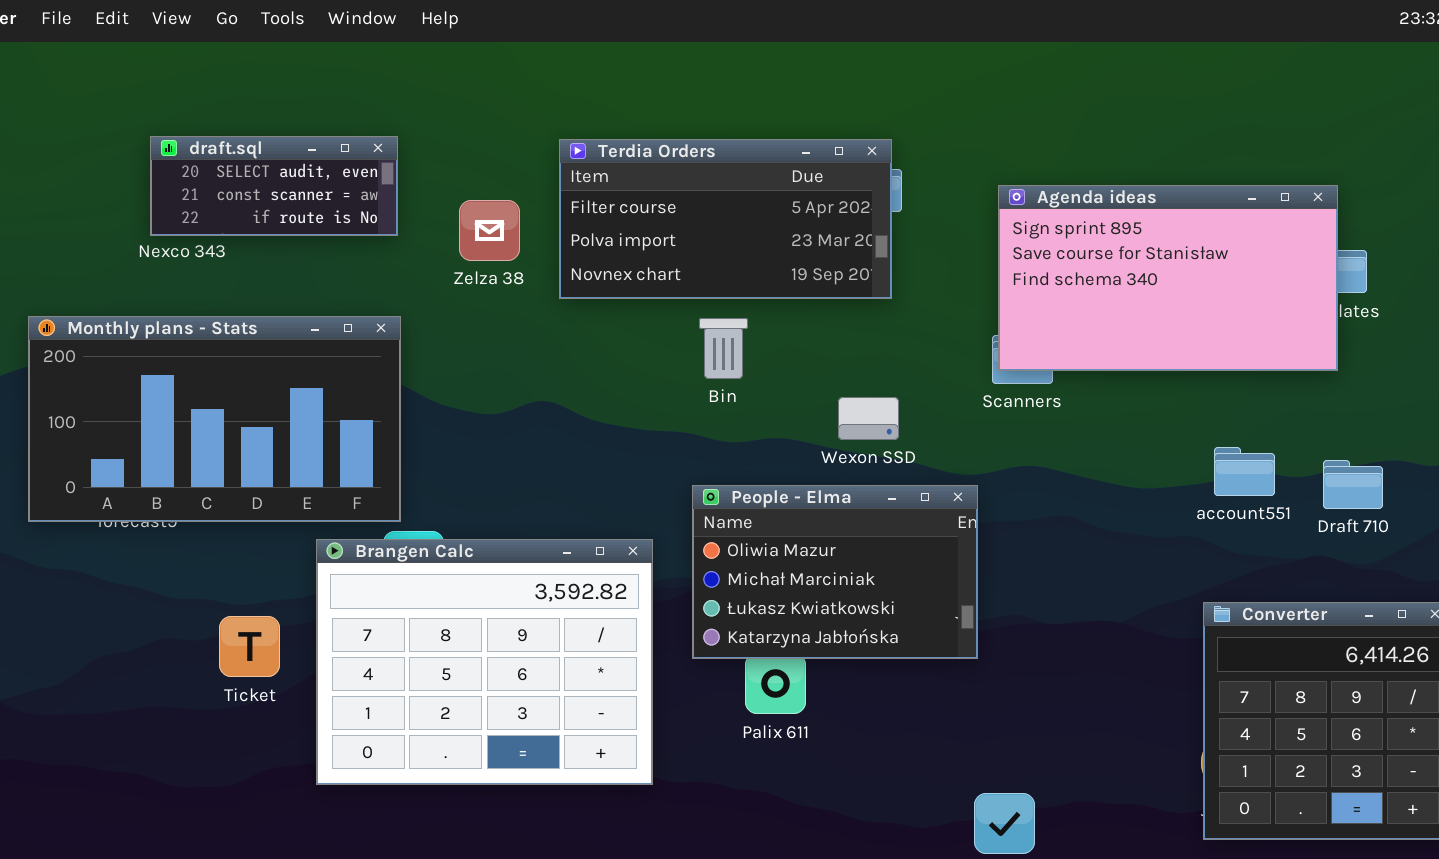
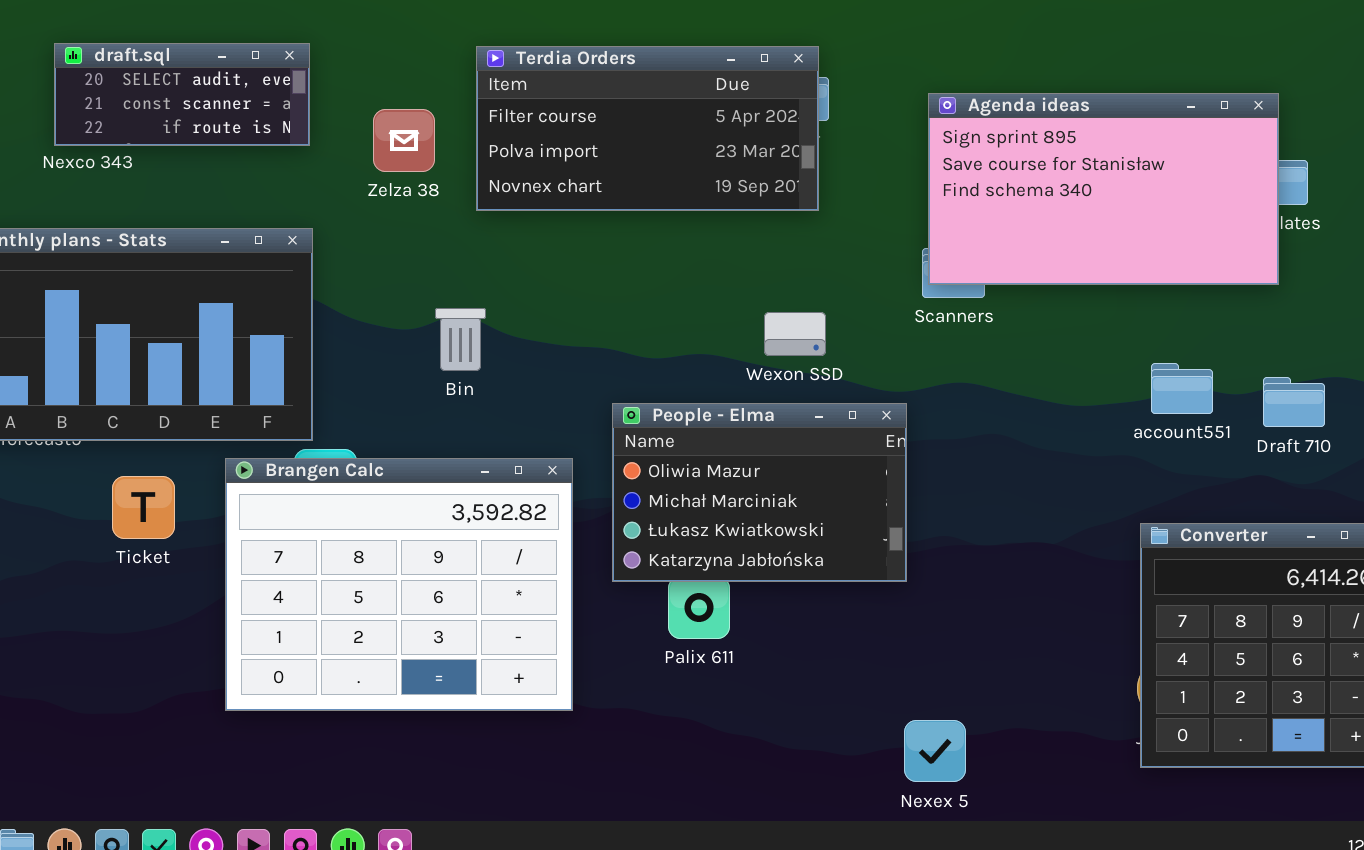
Bin: [699,318,748,379] -> [435,308,486,371], moved
Ticket: [219,616,280,677] -> [112,476,175,539], moved

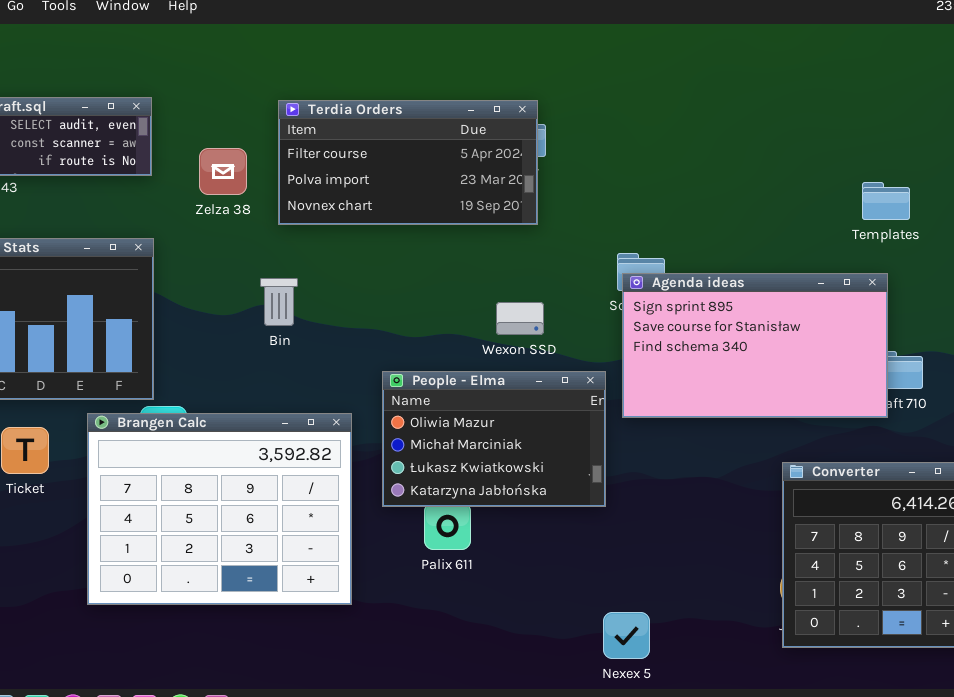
Agenda ideas: [928,93,1279,285] -> [622,273,888,418], moved
Bin: [435,308,486,371] -> [260,278,298,326], moved

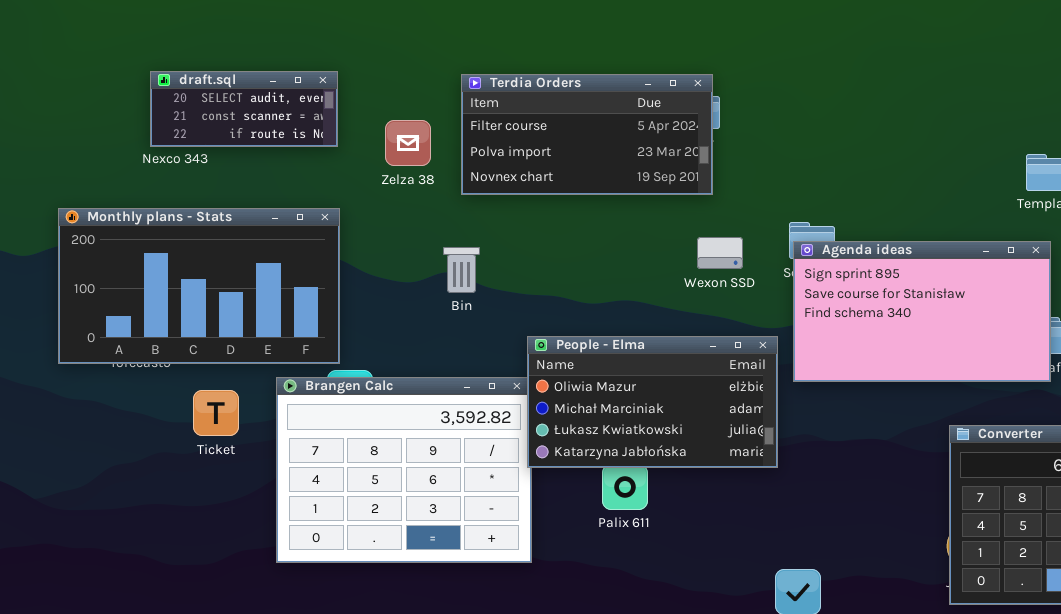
Wexon SSD: [496,302,544,335] -> [697,237,743,269], moved
People - Elma: [382,371,606,507] -> [527,336,778,468], resized

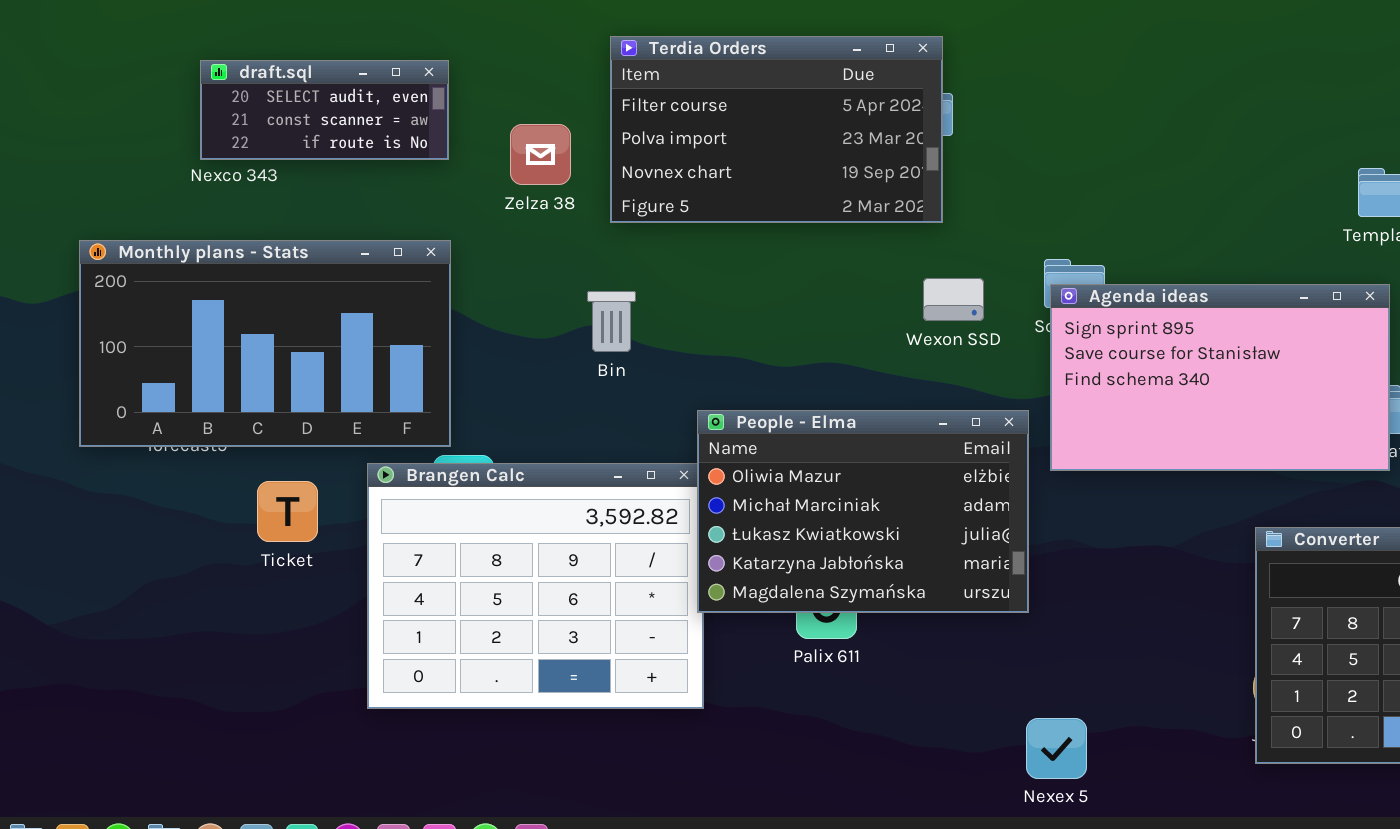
Terdia Orders: [461,74,713,195] -> [610,36,943,223], resized
People - Elma: [527,336,778,468] -> [697,410,1029,613], resized

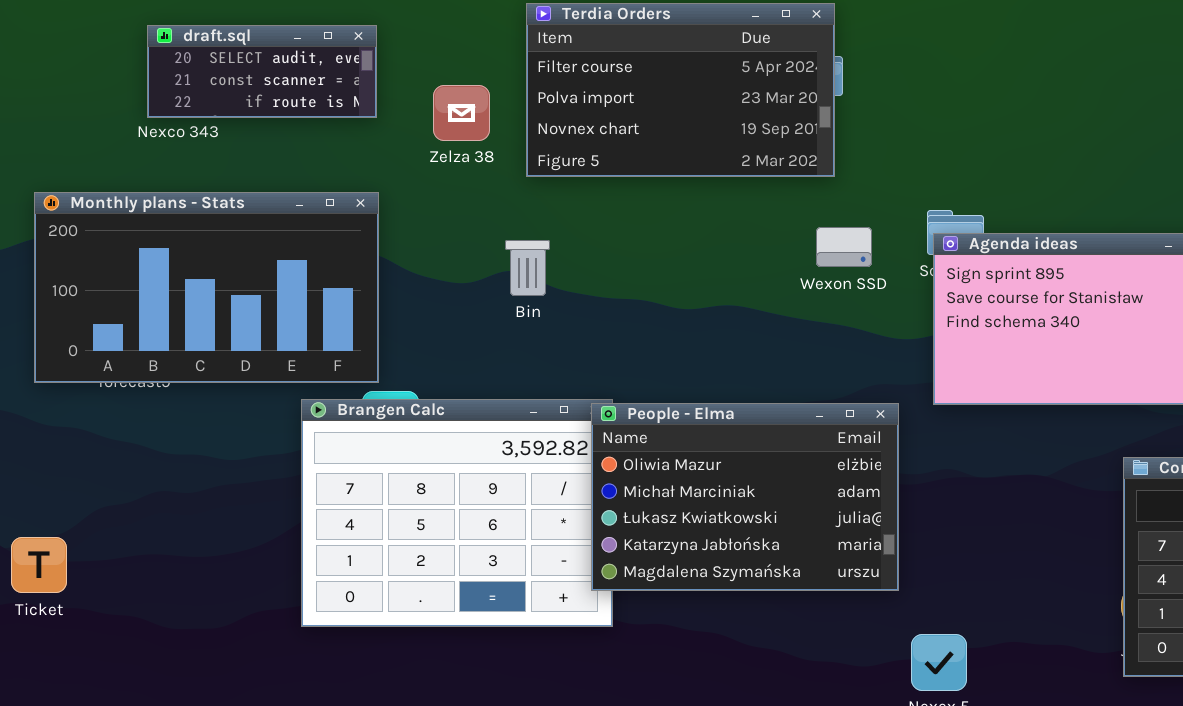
People - Elma: [697,410,1029,613] -> [591,403,899,591], moved
Ticket: [257,481,318,542] -> [11,537,67,593], moved

